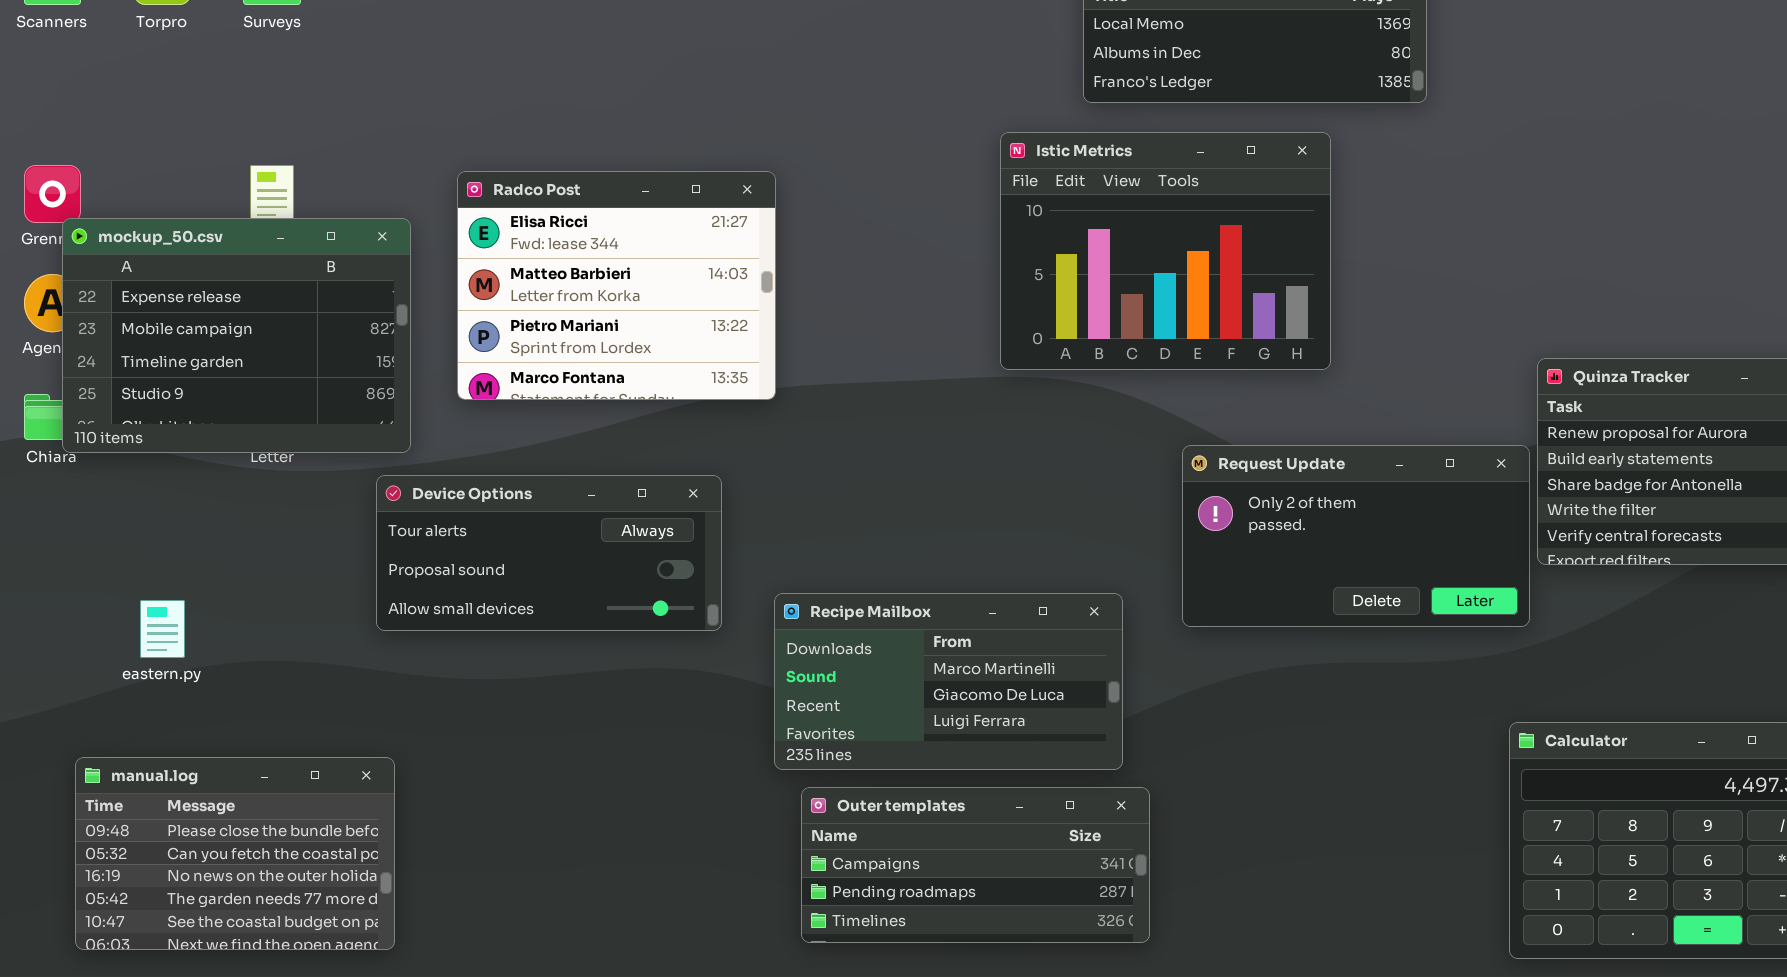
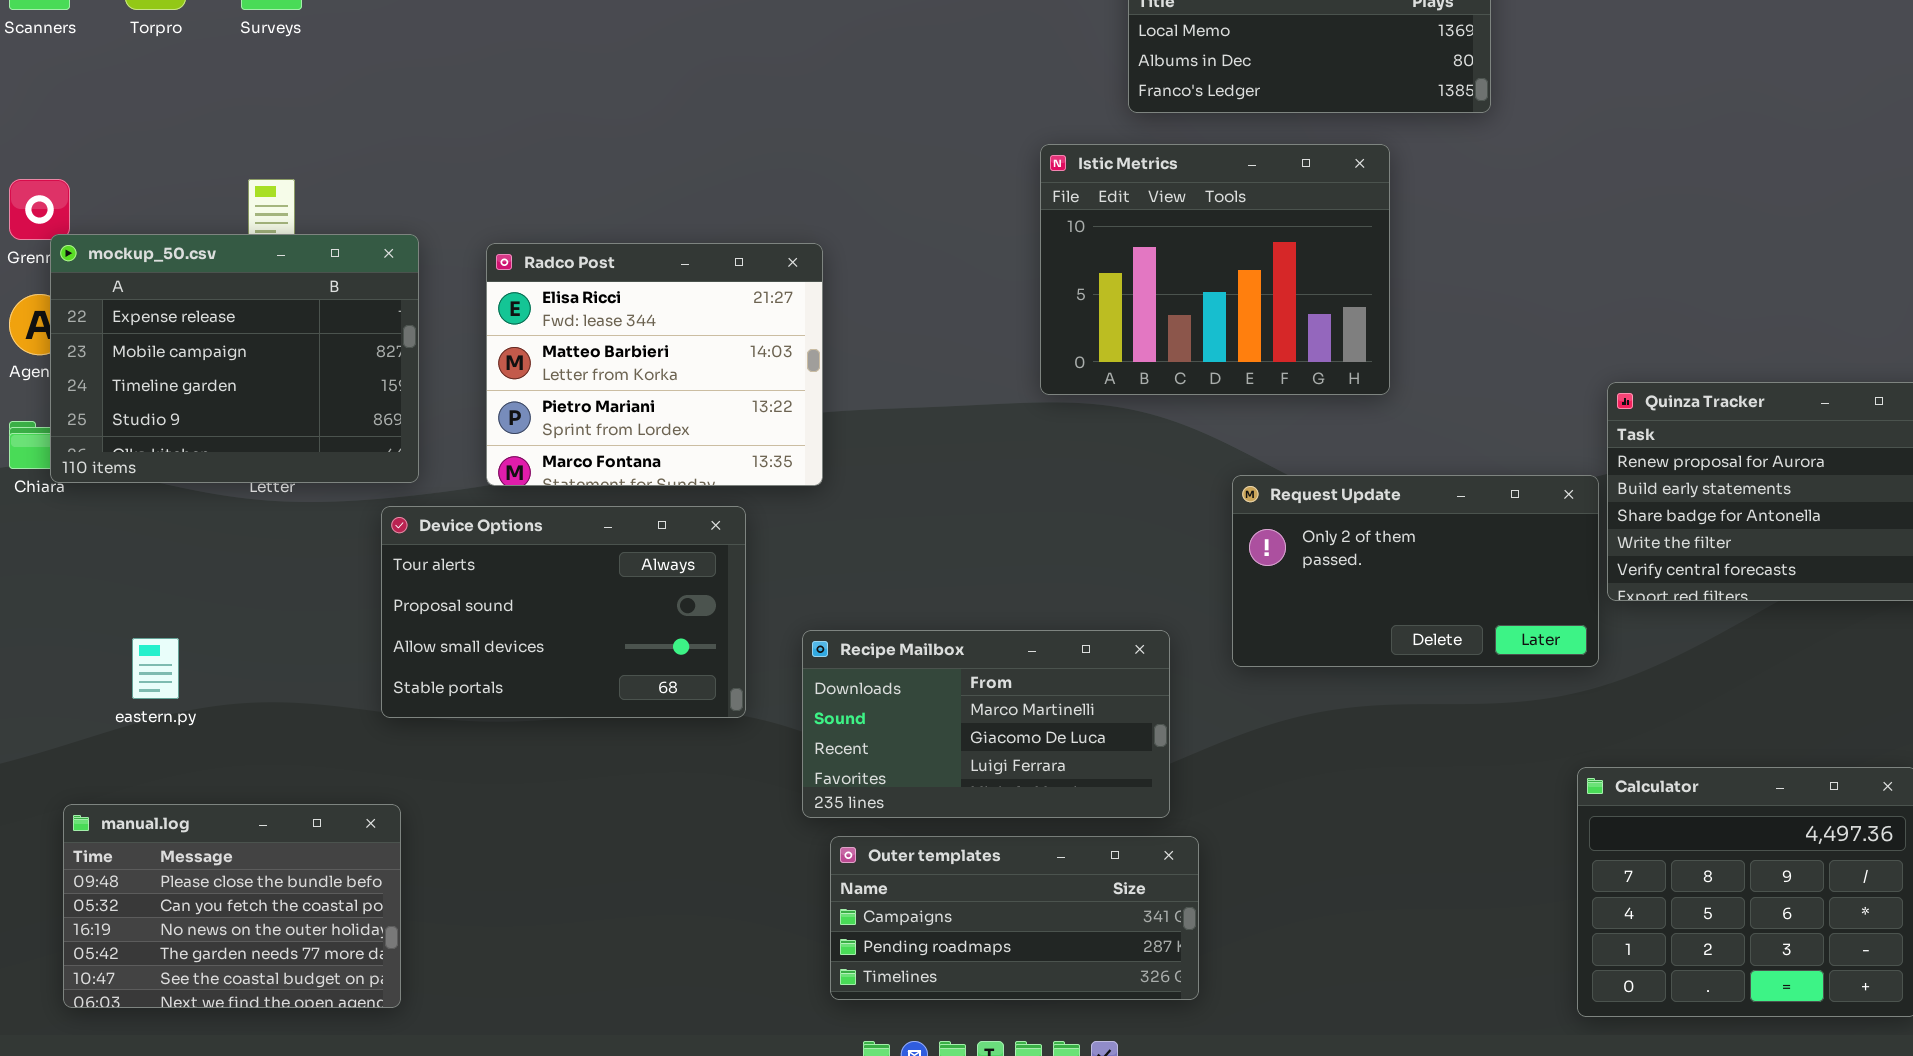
Radco Post: [457,171,776,400] -> [486,243,823,486], moved
Device Options: [376,475,722,631] -> [381,506,746,718], resized

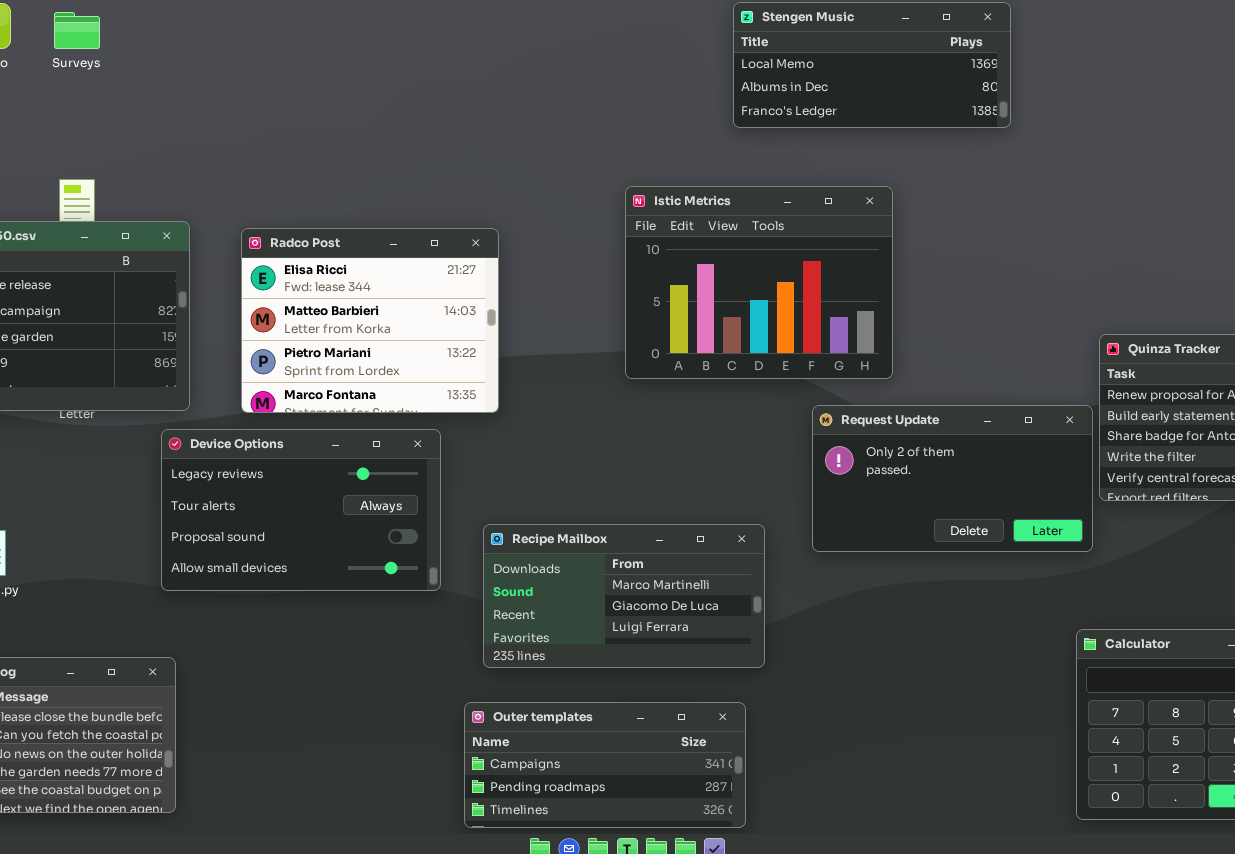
Istic Metrics: [1040,144,1390,395] -> [625,186,893,379], moved
Device Options: [381,506,746,718] -> [161,429,441,591], scrolled up 1 row
Outer templates: [830,836,1199,1000] -> [464,702,746,828], moved

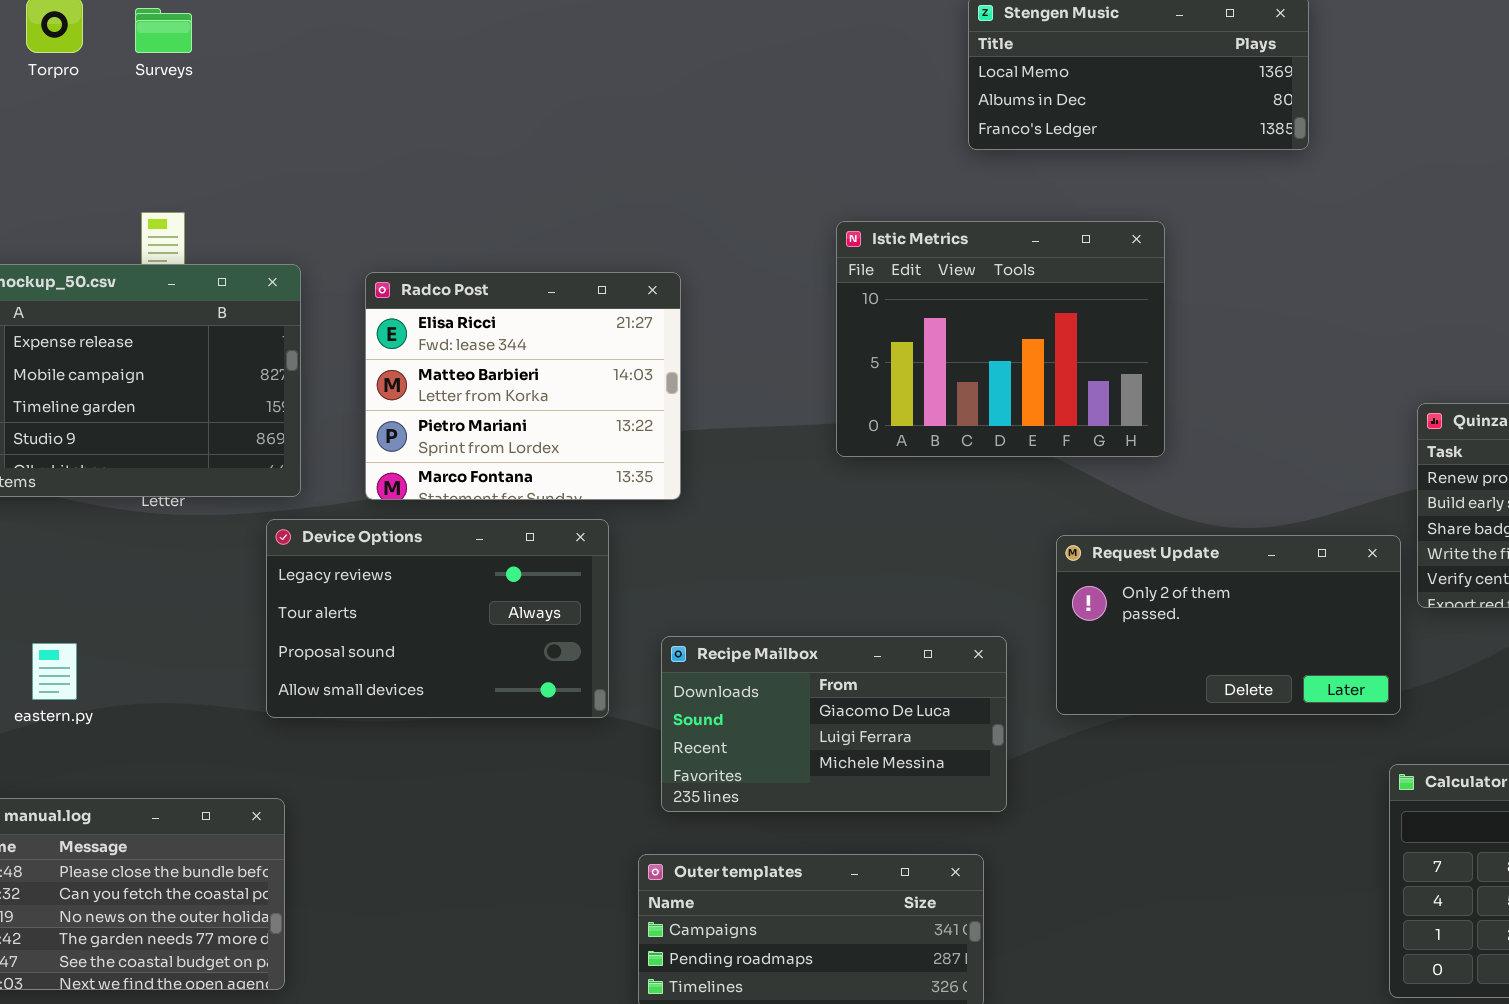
Request Update: [812,405,1093,552] -> [1056,535,1401,715], moved
Recipe Mailbox: [483,524,765,668] -> [661,636,1007,812], scrolled down 1 row

